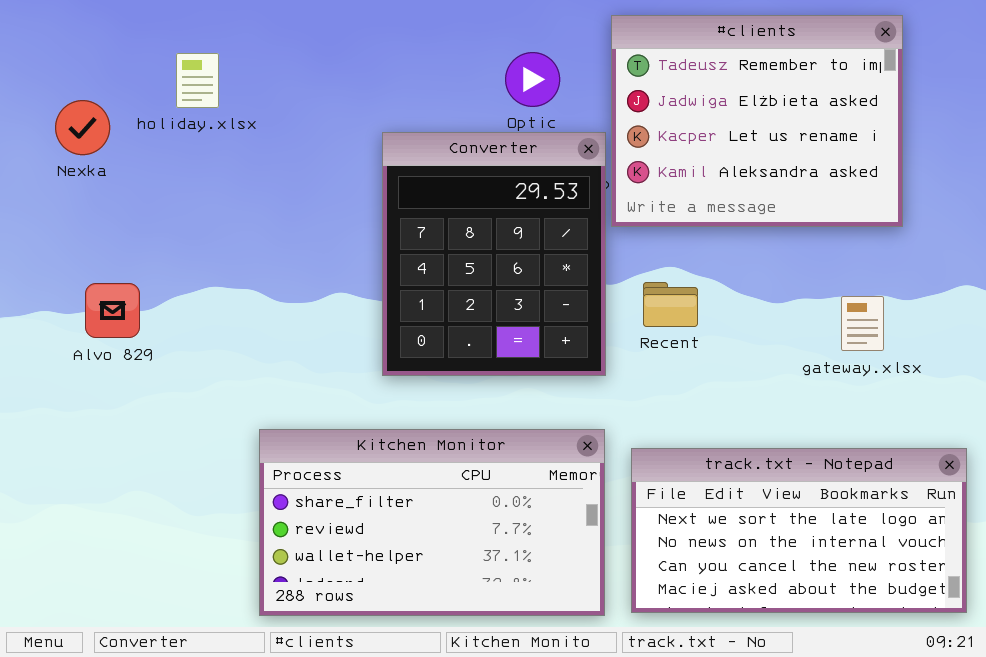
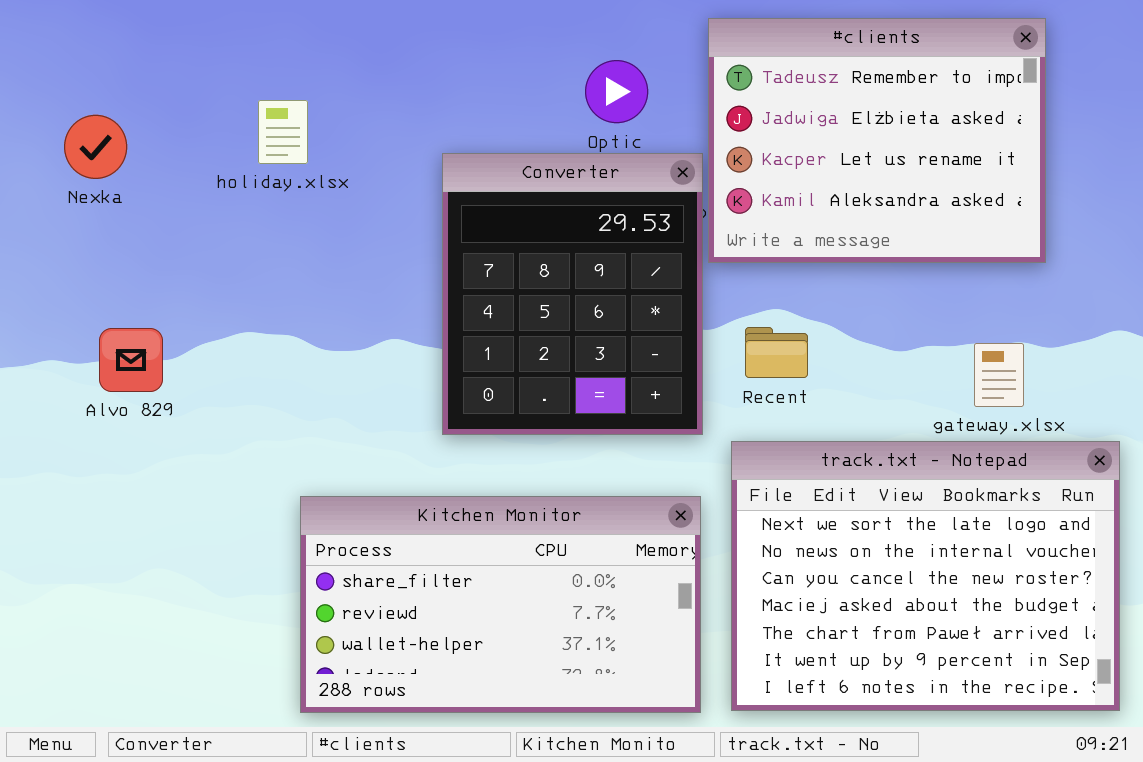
holiday.xlsx: [176,53,219,108] -> [258,100,308,164], moved
track.txt - Notepad: [631,448,967,613] -> [731,441,1120,711], resized

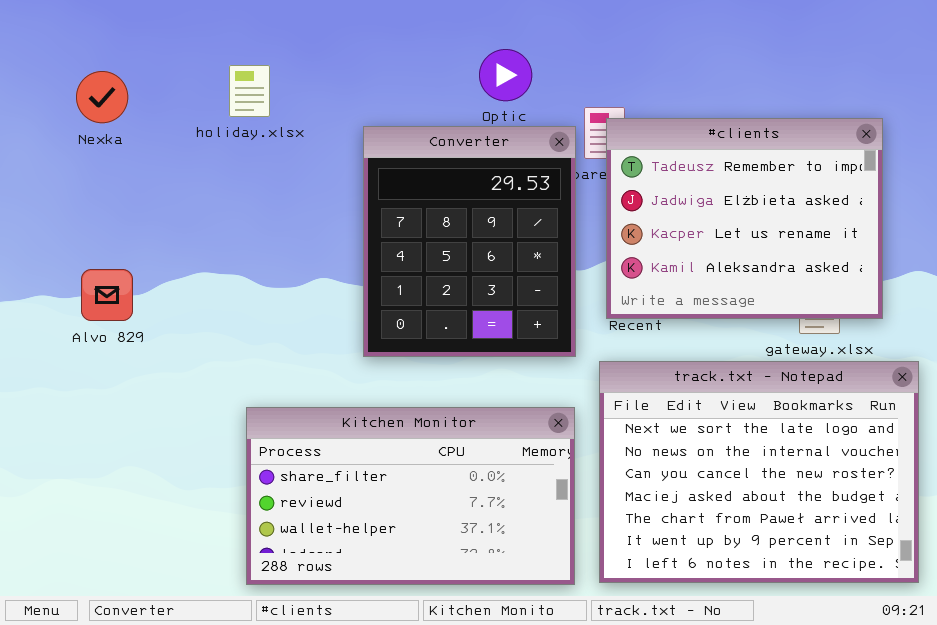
#clients: [708,18,1046,263] -> [606,118,883,319], moved
holiday.xlsx: [258,100,308,164] -> [229,65,270,117], moved
Nexka: [64,115,127,179] -> [76,71,128,123], moved

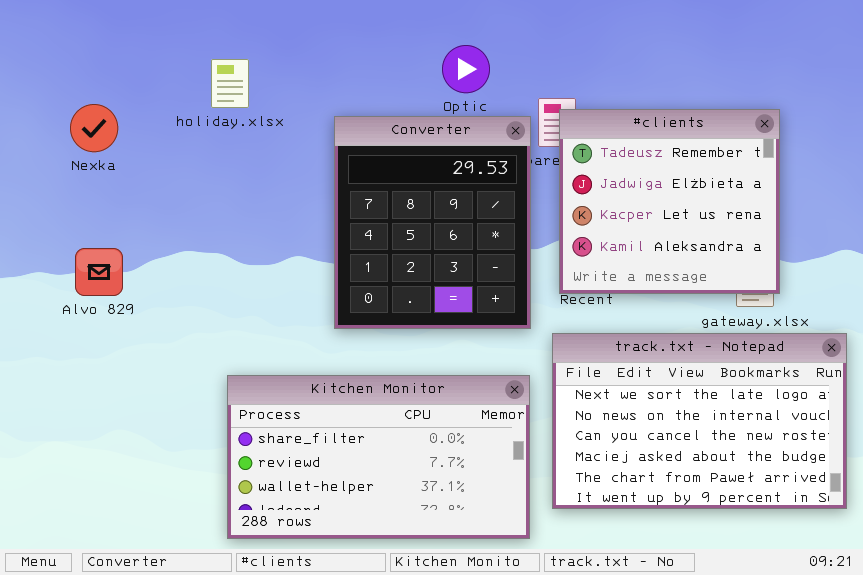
Nexka: [76,71,128,123] -> [70,104,118,152], moved
#clients: [606,118,883,319] -> [559,109,780,294], resized
track.txt - Notepad: [599,361,919,583] -> [552,333,847,509], resized

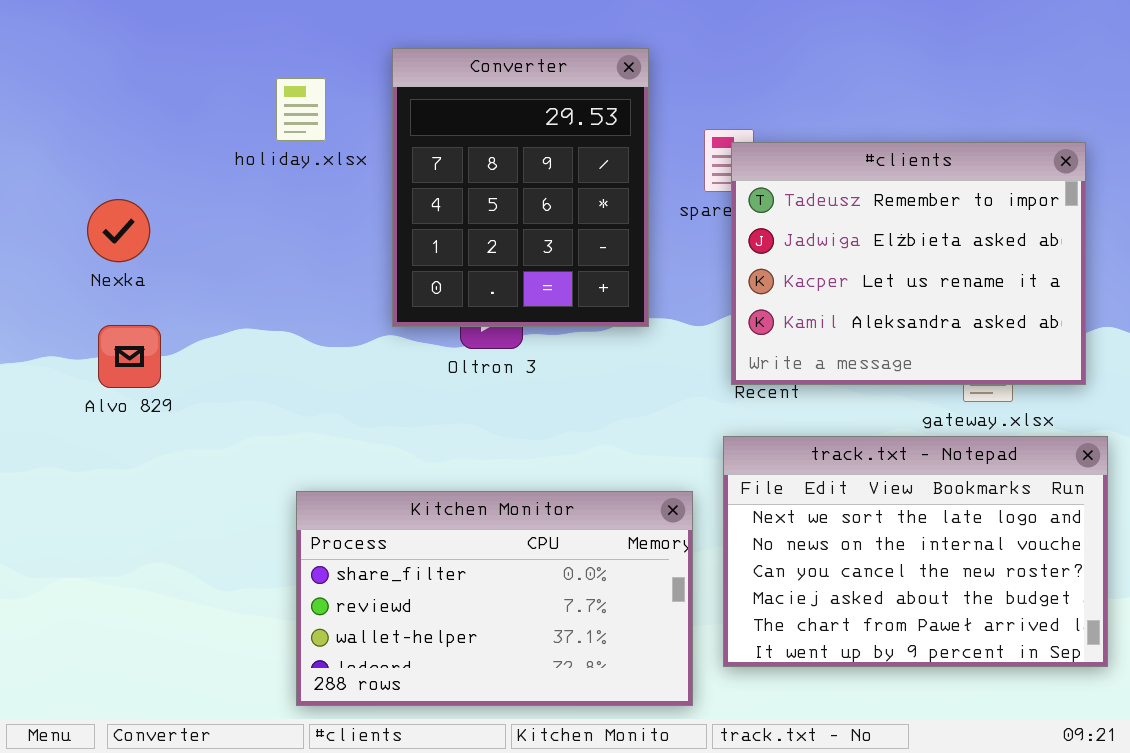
Nexka: [70,104,118,152] -> [87,199,150,262], moved
#clients: [559,109,780,294] -> [731,142,1086,385], resized
Converter: [334,116,531,329] -> [392,48,649,327], moved

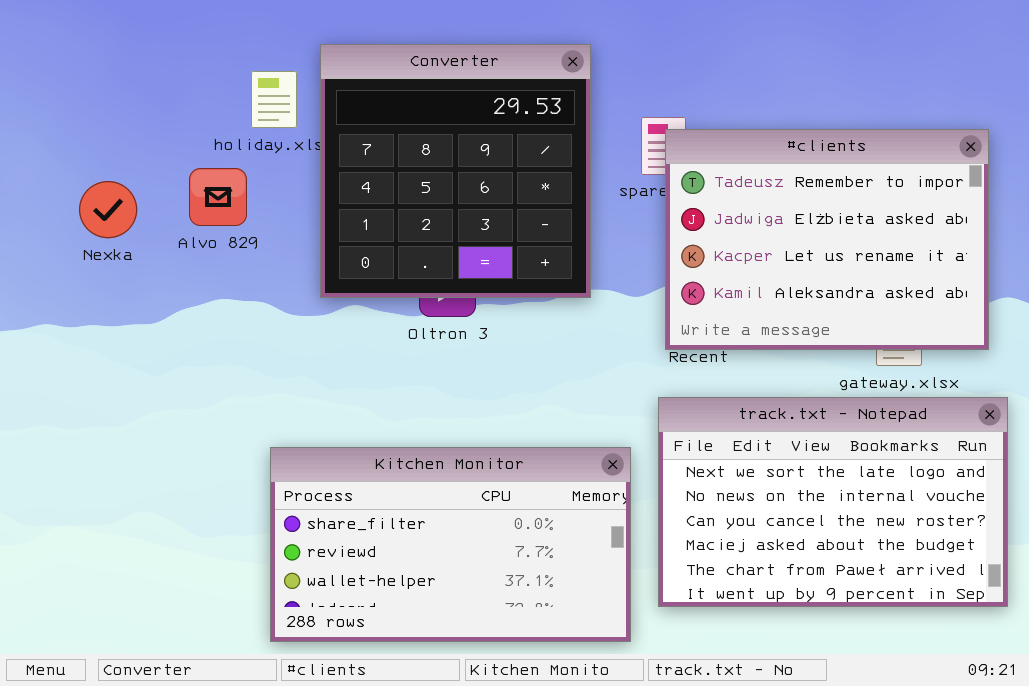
Converter: [392,48,649,327] -> [320,44,591,298], resized
Alvo 829: [98,325,161,388] -> [189,168,247,226], moved

